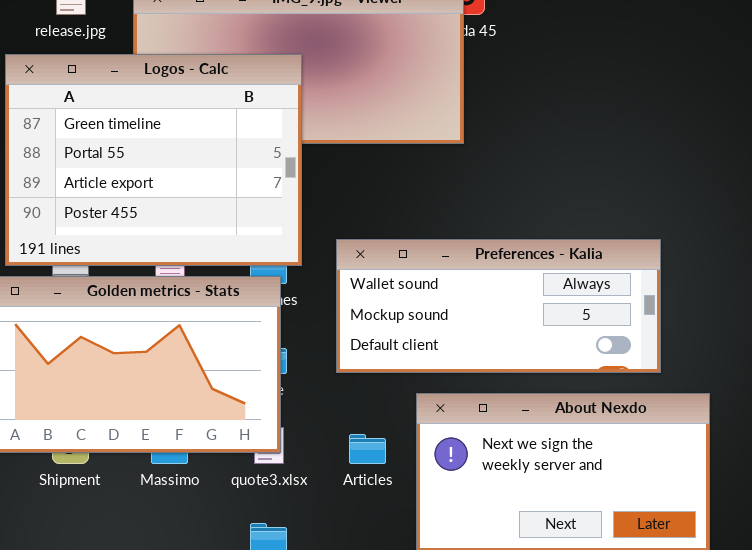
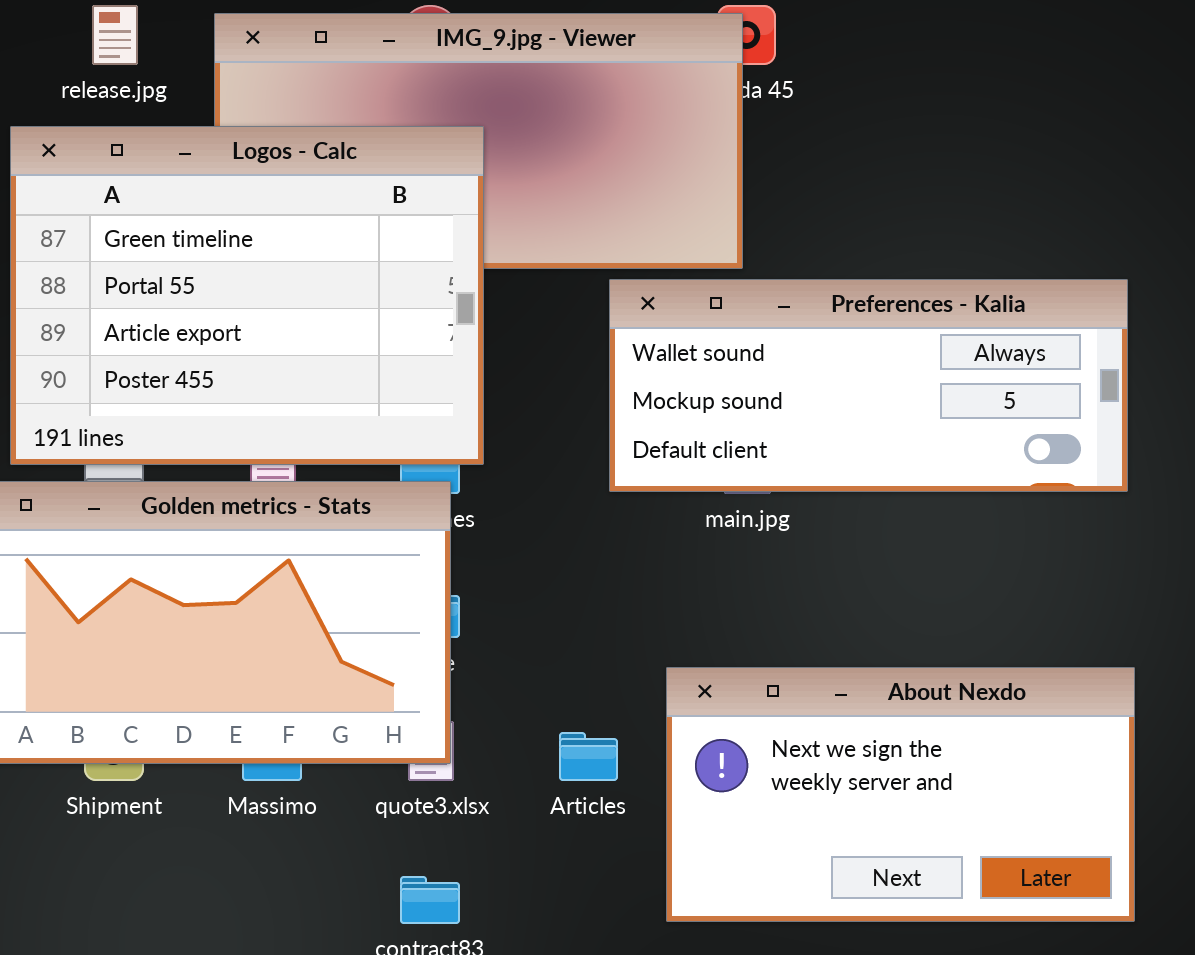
Preferences - Kalia: [336,239,661,373] -> [609,279,1128,492], moved

